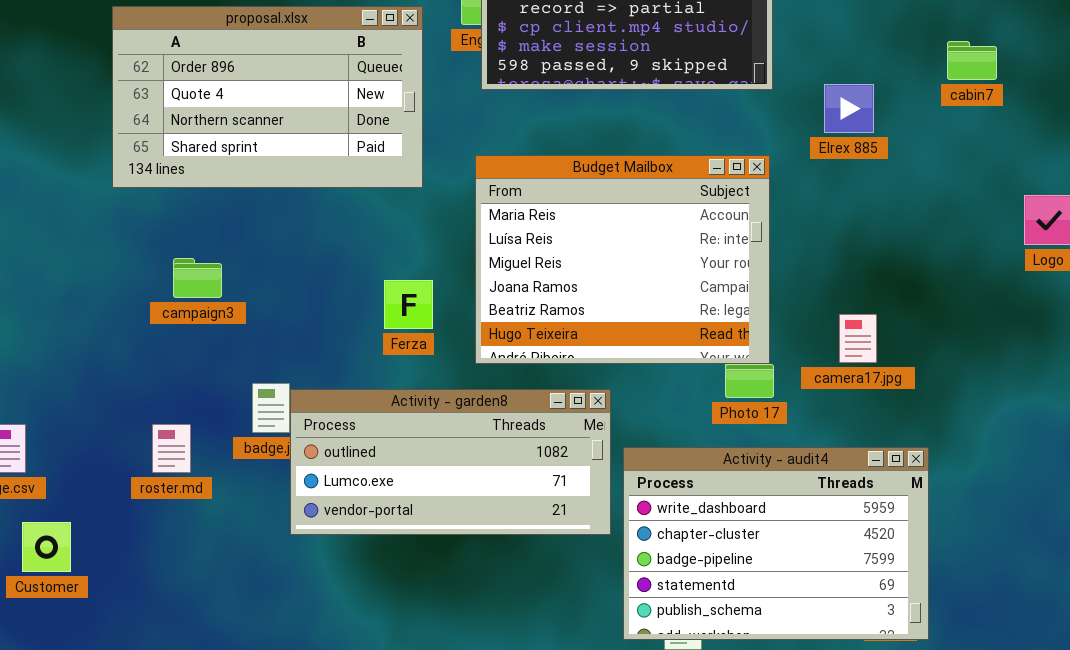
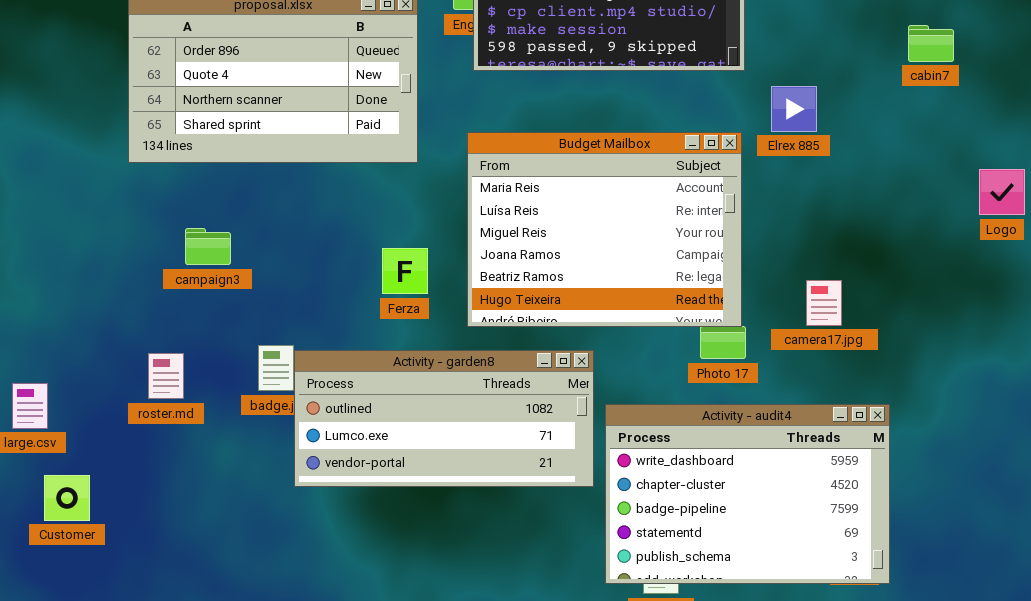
Elrex 885: [824,84,874,133] -> [771,86,817,132], moved
roster.md: [152,424,191,473] -> [148,353,184,399], moved

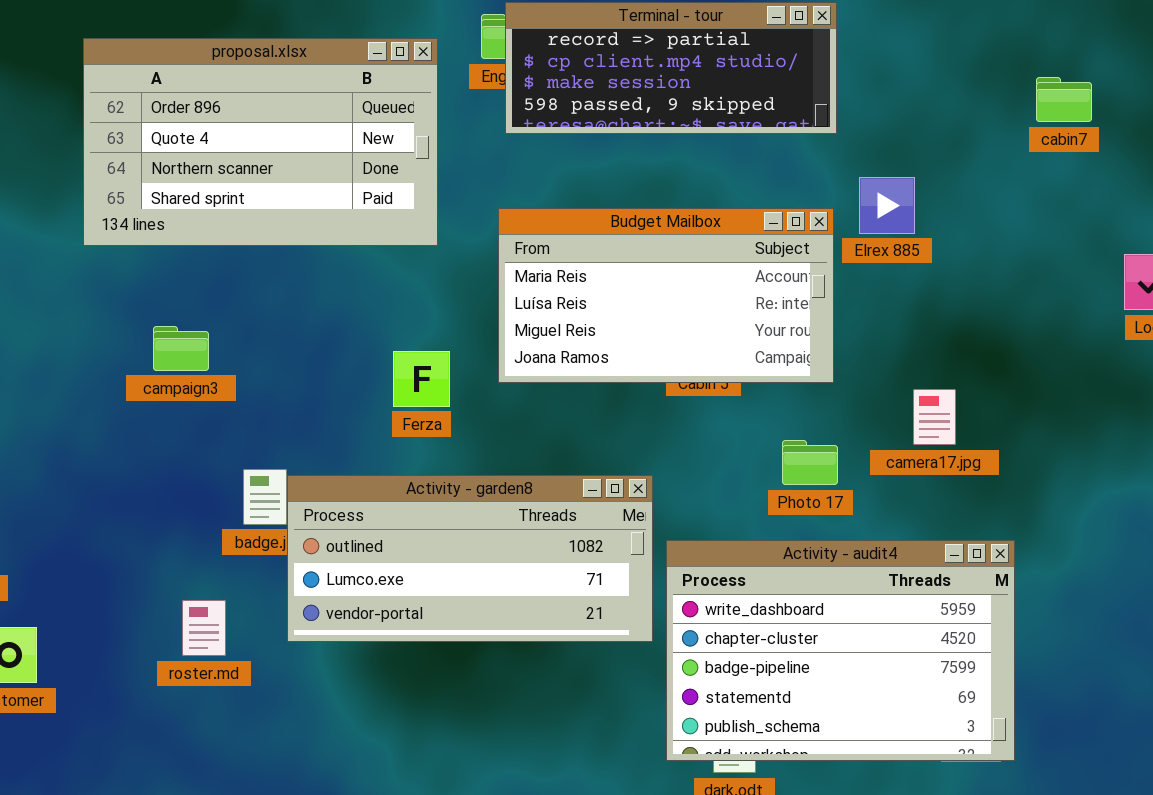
Elrex 885: [771,86,817,132] -> [859,177,915,234], moved
Budget Mailbox: [467,132,742,327] -> [498,208,834,383], resized
roster.md: [148,353,184,399] -> [182,600,226,656], moved

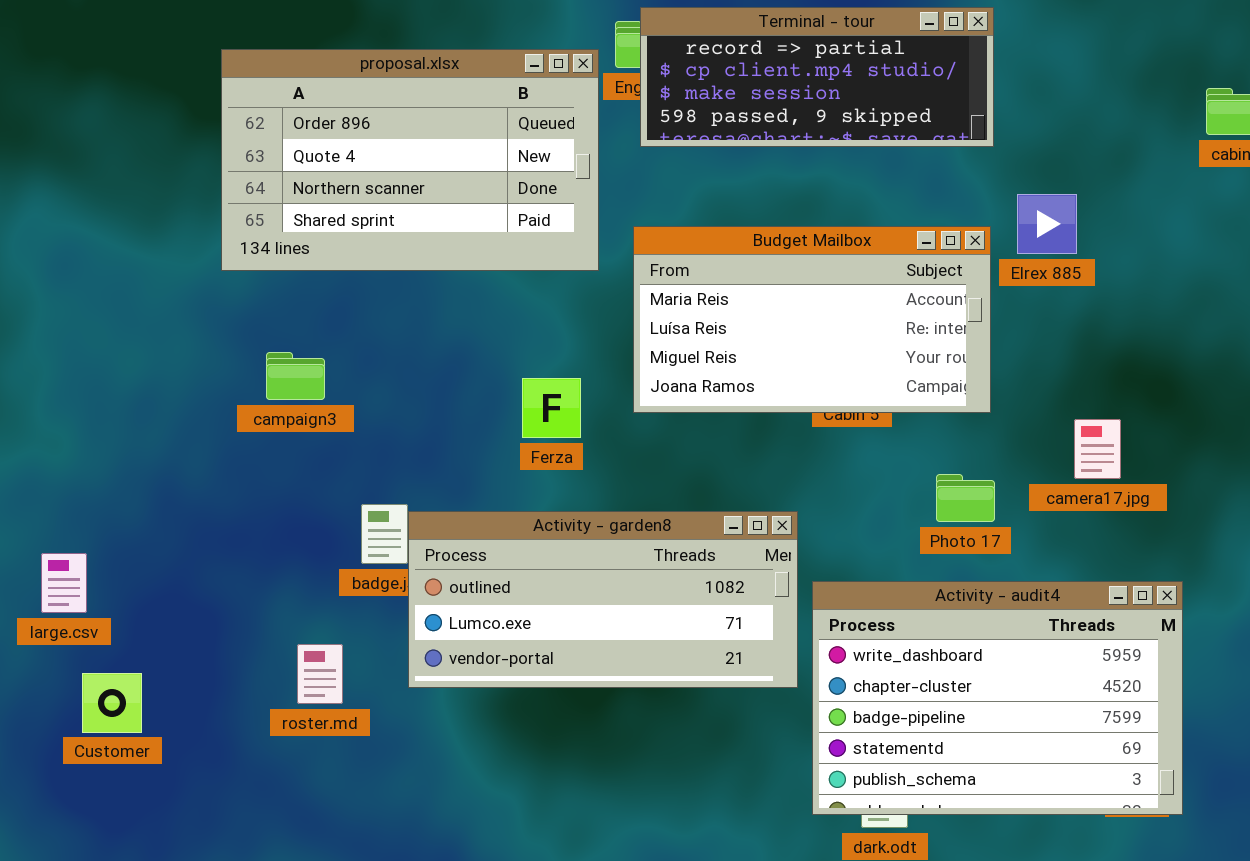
proposal.xlsx: [83,38,438,246] -> [221,49,599,271], moved

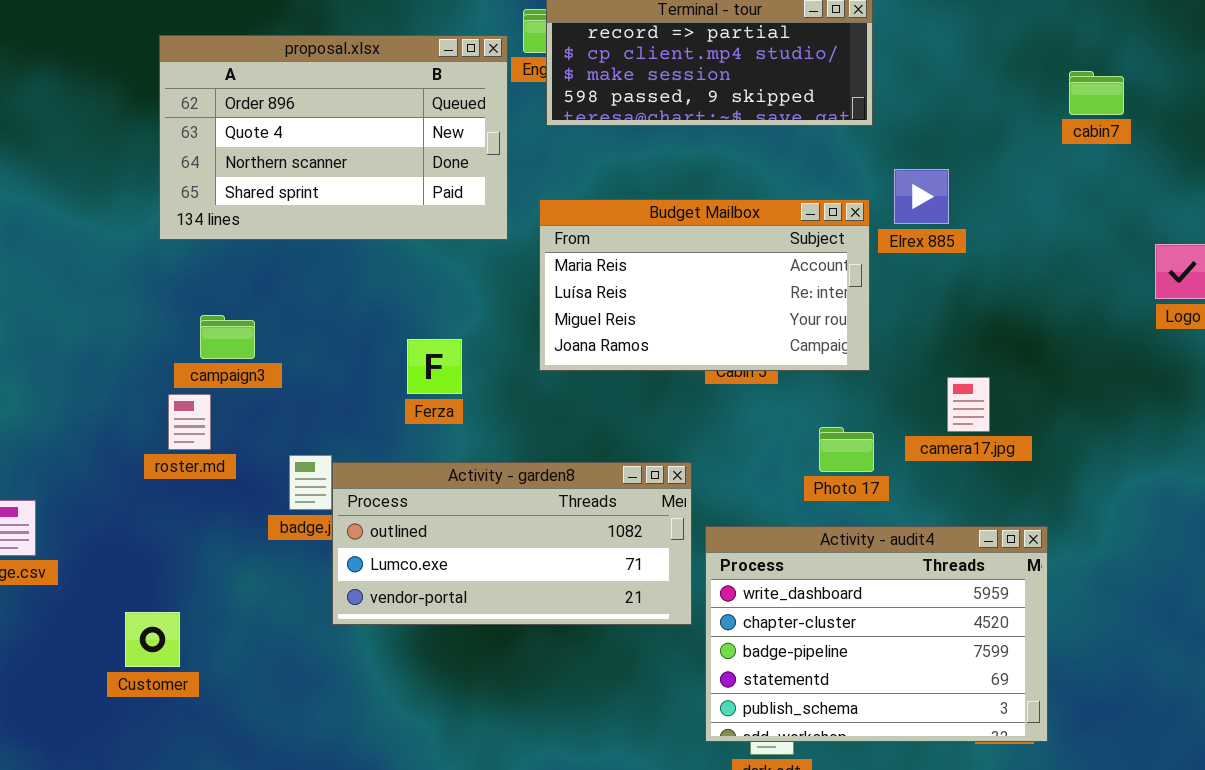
Ferza: [522,378,581,438] -> [407,339,462,394], moved
roster.md: [297,644,343,704] -> [168,394,211,450], moved
Customer: [82,673,142,733] -> [125,612,180,667], moved

